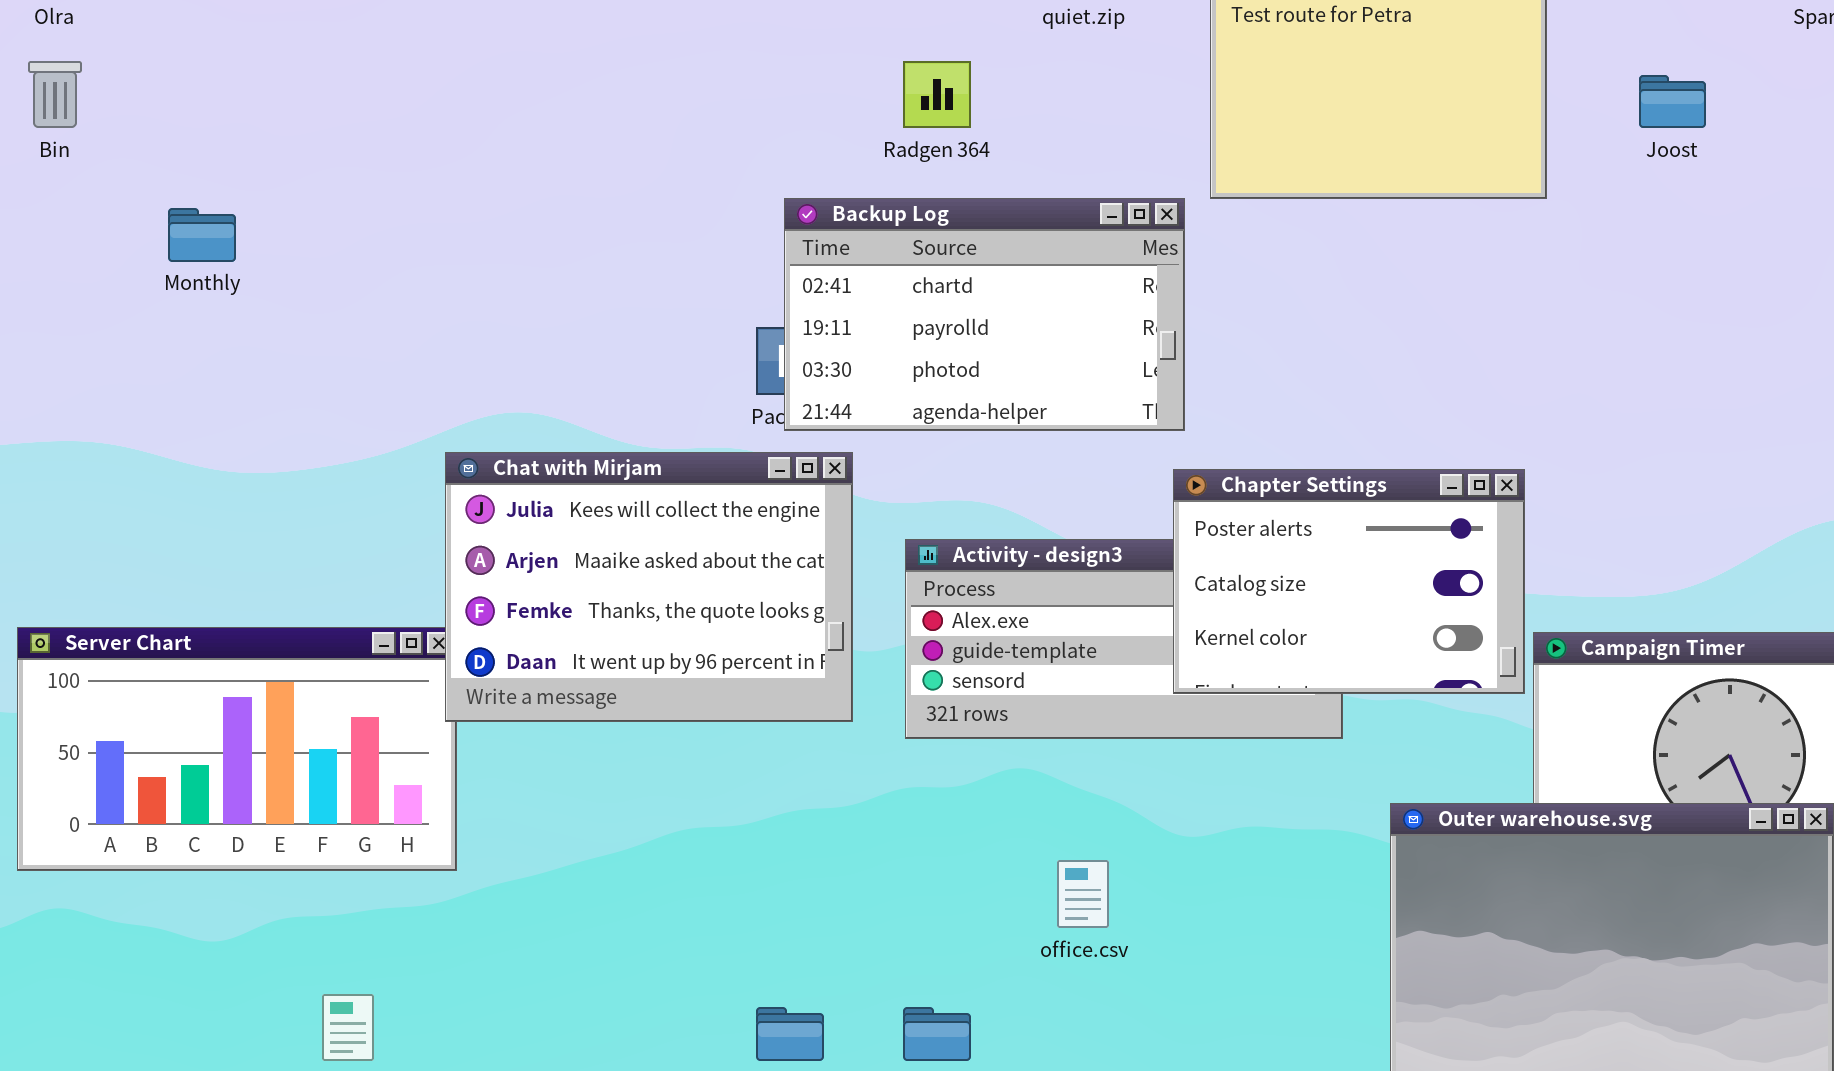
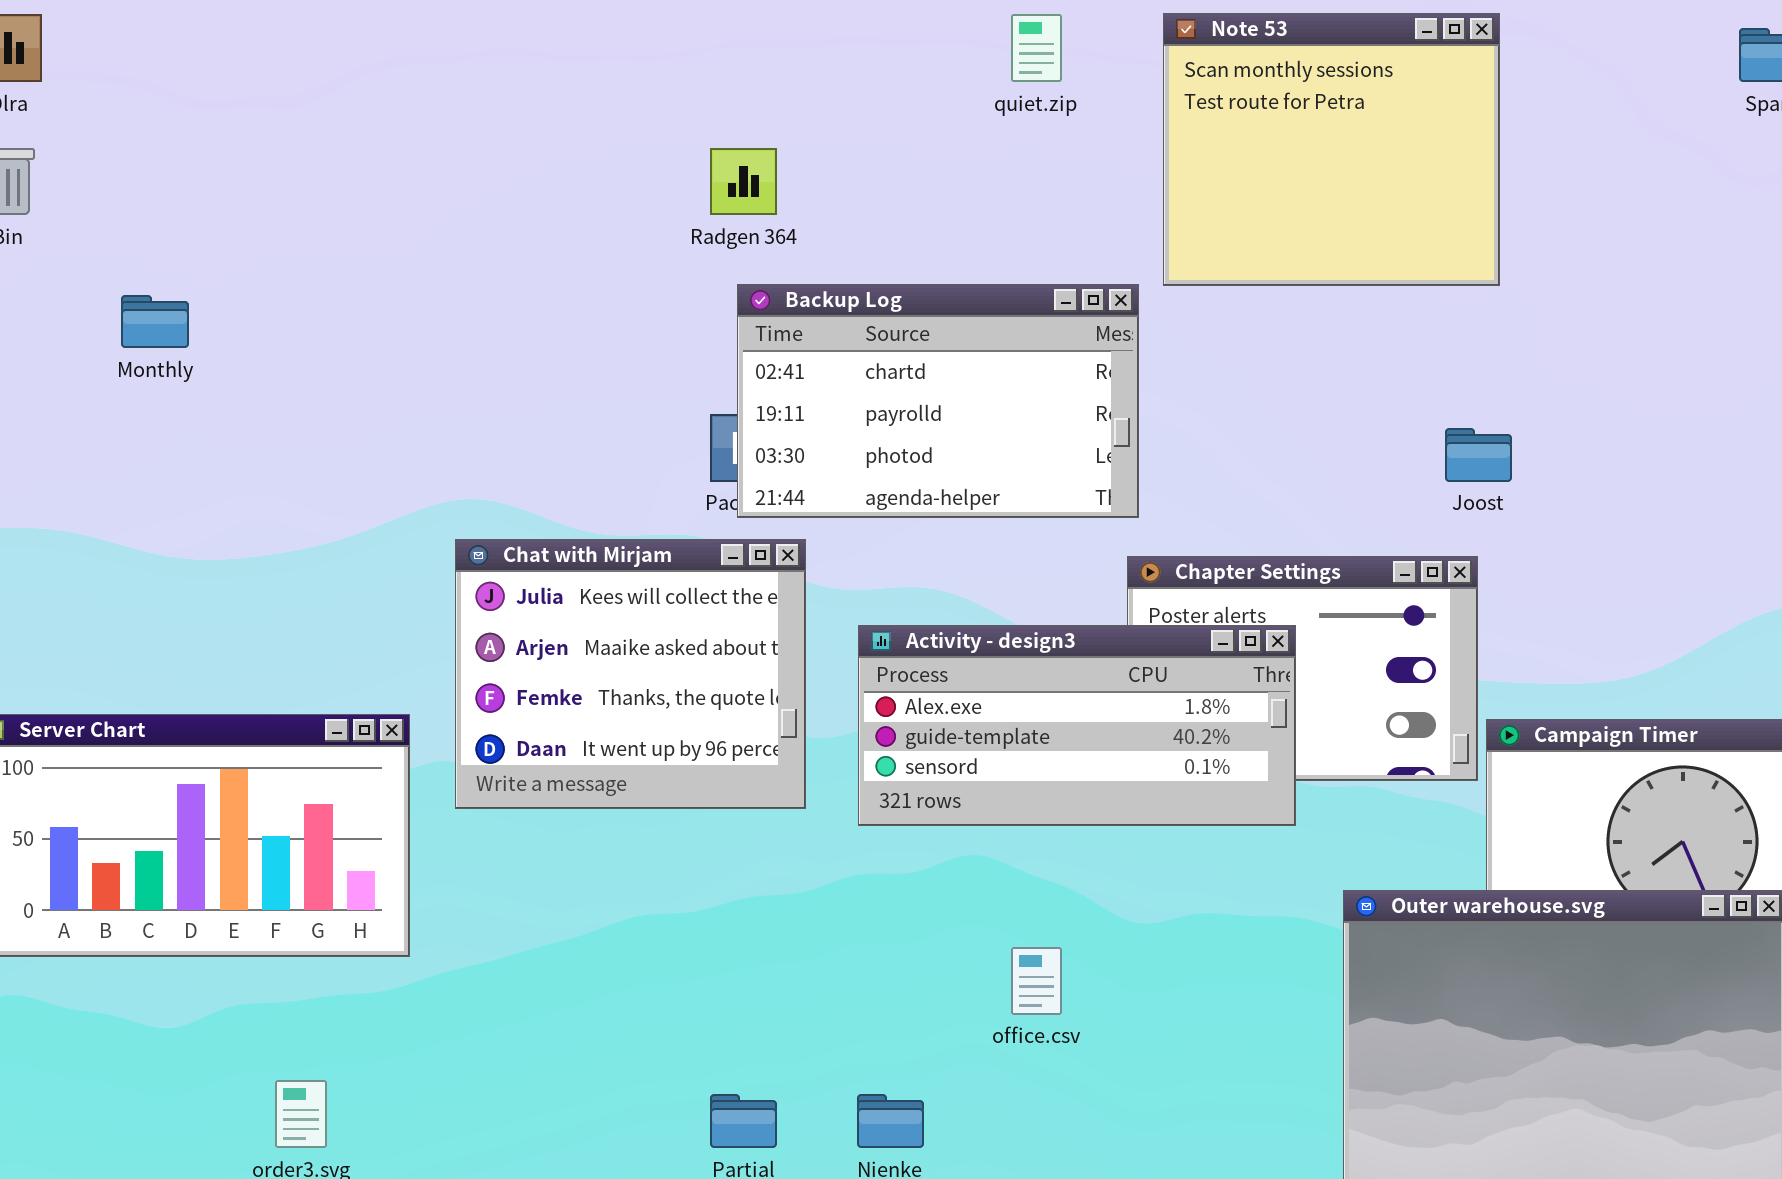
Radgen 364: [903,61,971,128] -> [710,148,777,215], moved
Joost: [1639,75,1706,128] -> [1445,428,1512,482], moved
Chat with Mirjam: [445,452,853,722] -> [455,539,806,809], resized
Activity - design3: [905,539,1343,739] -> [858,625,1296,826], raised

